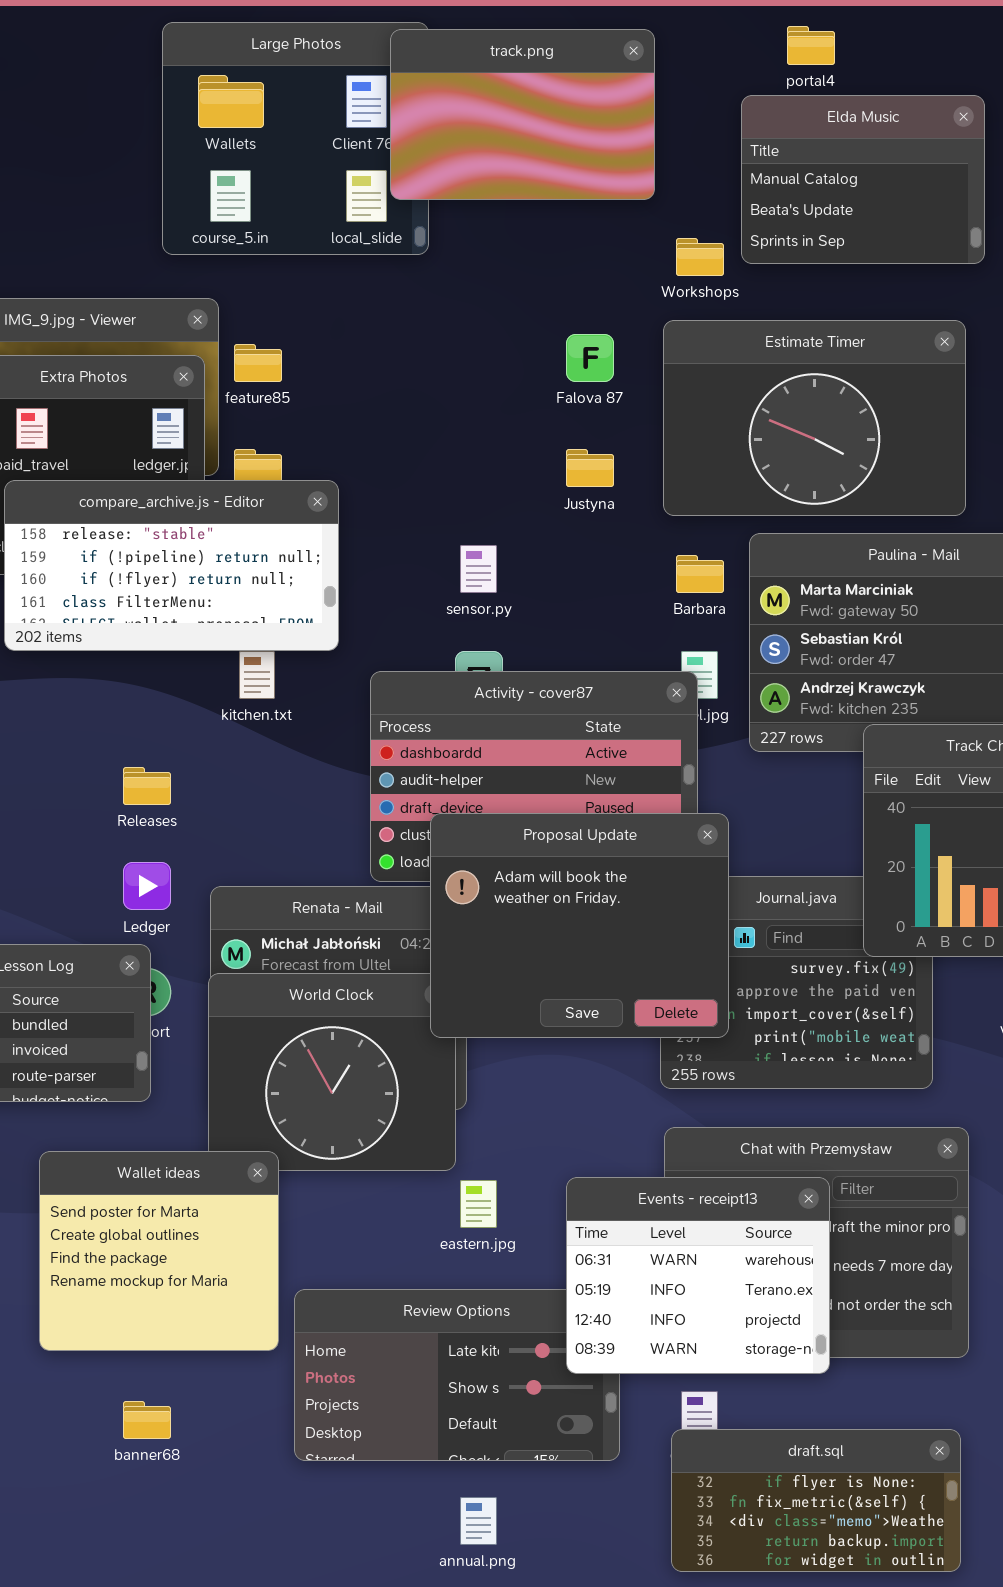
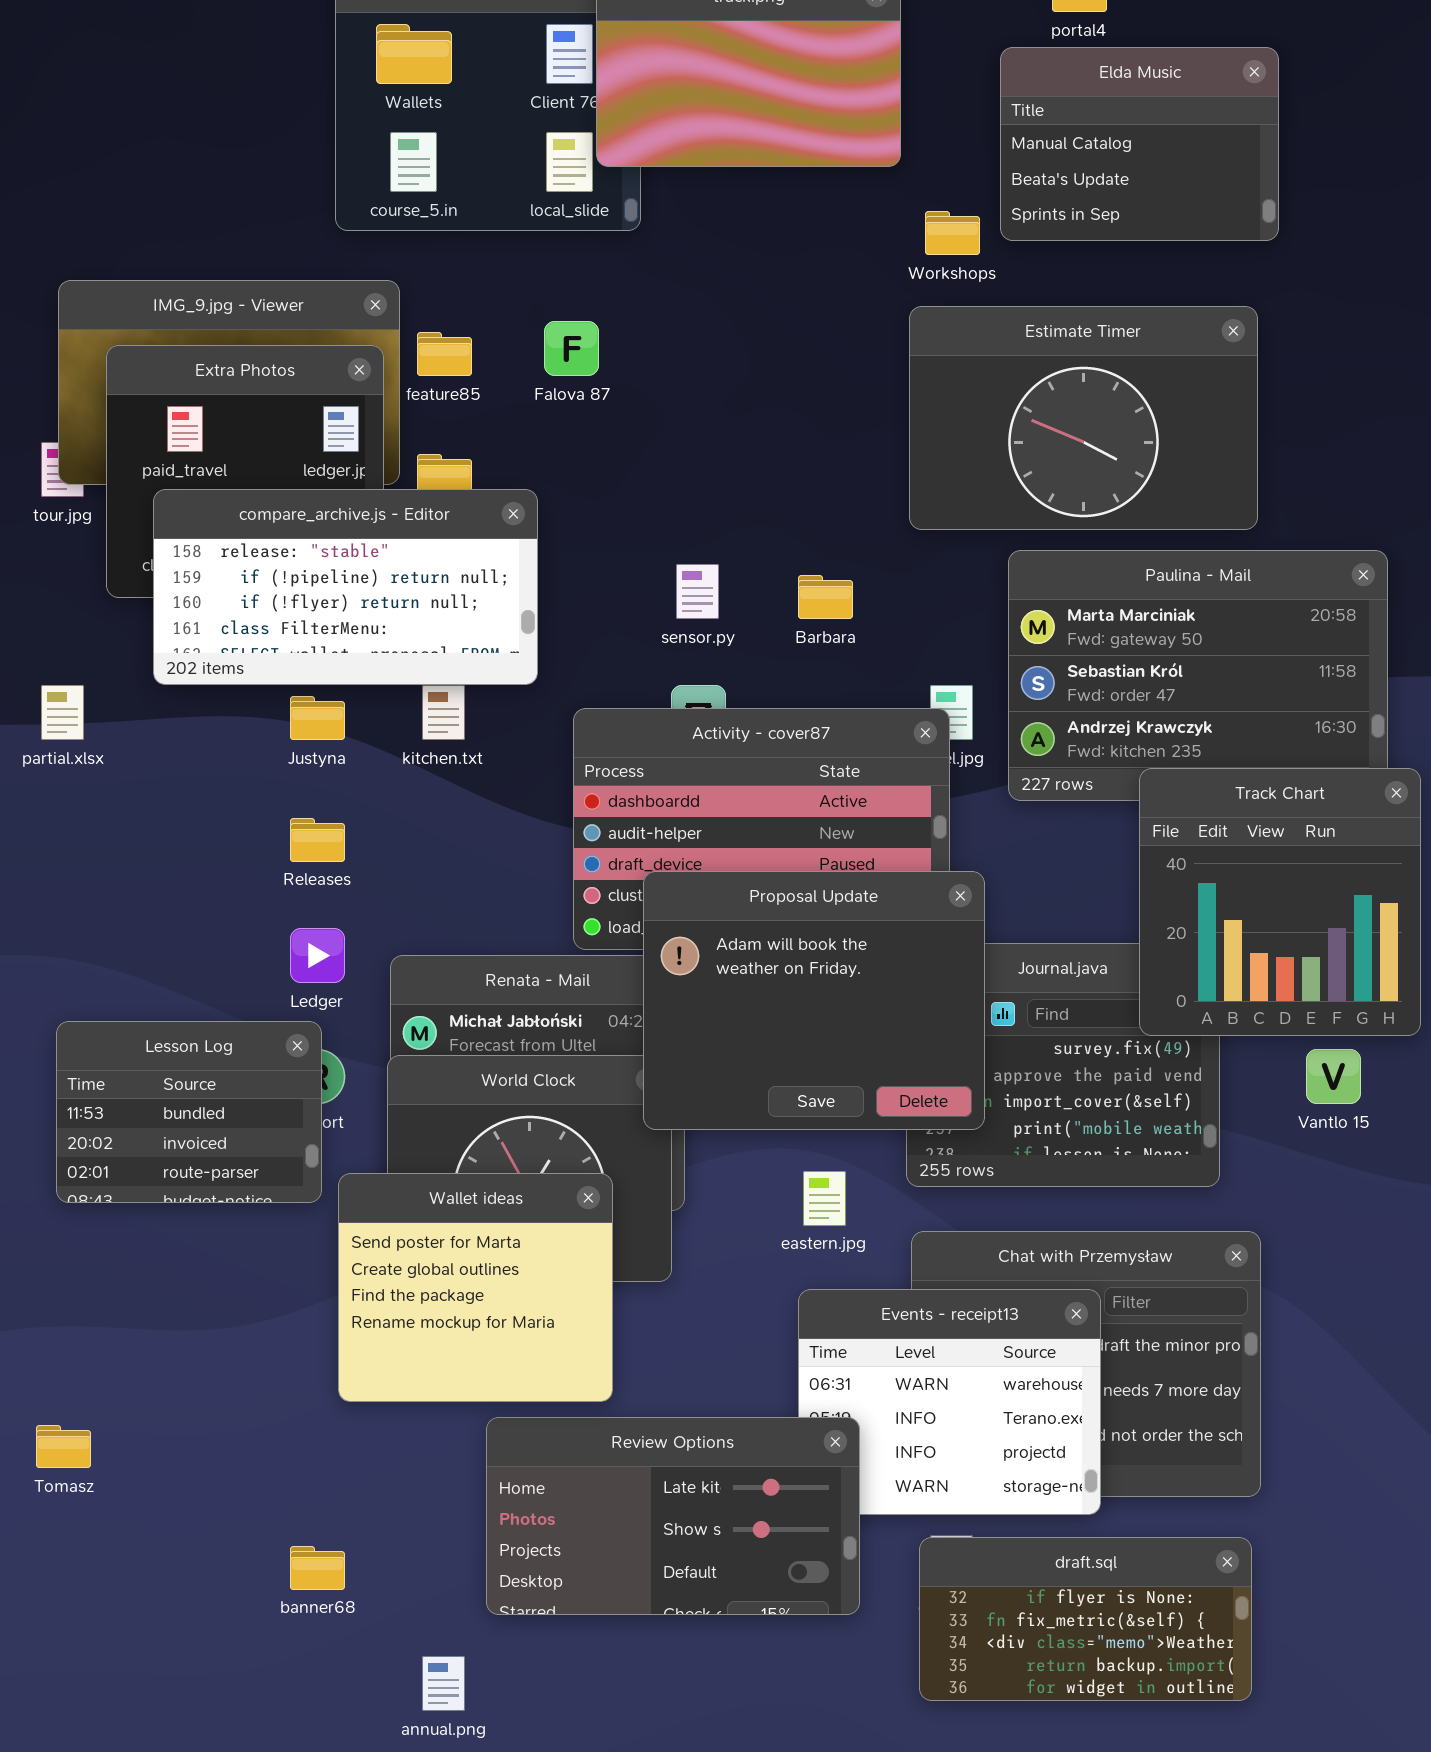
Falova 87: [566,334,614,382] -> [544,321,599,376], moved
Justyna: [566,449,614,487] -> [290,696,345,740], moved
Barbara: [676,555,724,593] -> [798,575,853,619], moved
Wallet ideas: [39,1151,279,1351] -> [338,1173,613,1402], moved
eastern.jpg: [460,1180,497,1228] -> [803,1171,846,1226], moved
Review Options: [294,1289,620,1461] -> [486,1417,860,1615], raised
draft.sql: [671,1429,961,1572] -> [919,1537,1252,1701], moved
annual.png: [460,1497,497,1545] -> [422,1656,465,1711], moved

